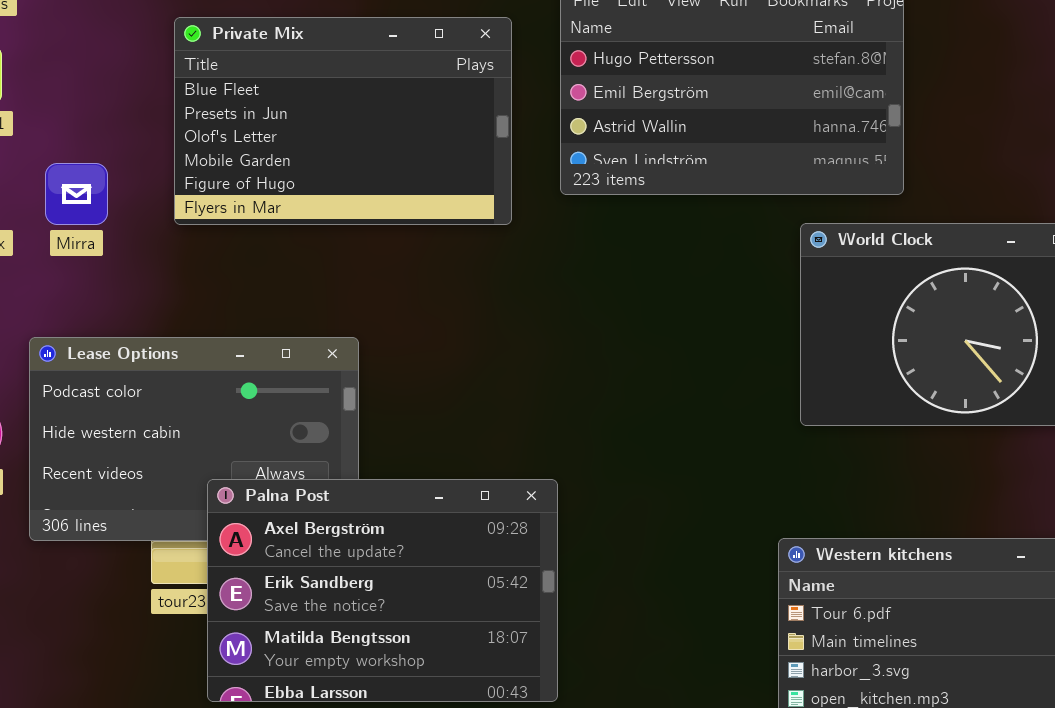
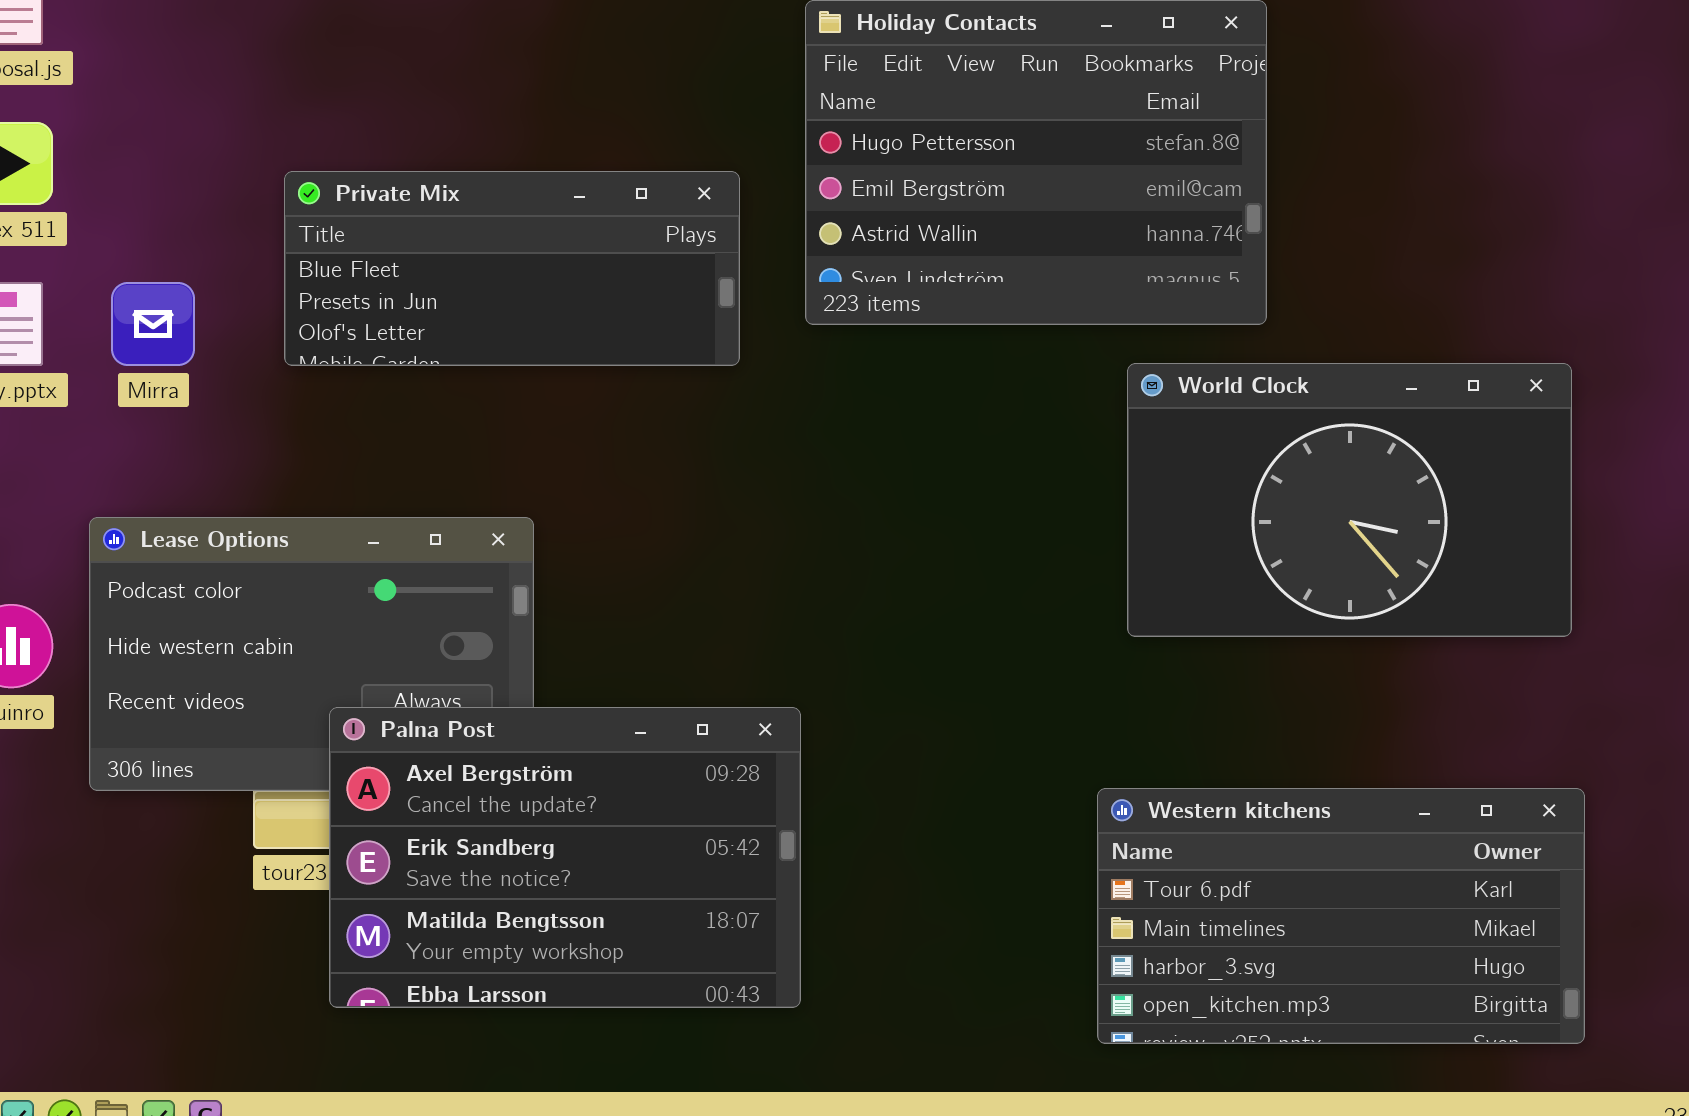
Private Mix: [174,17,512,225] -> [284,171,740,366], resized

